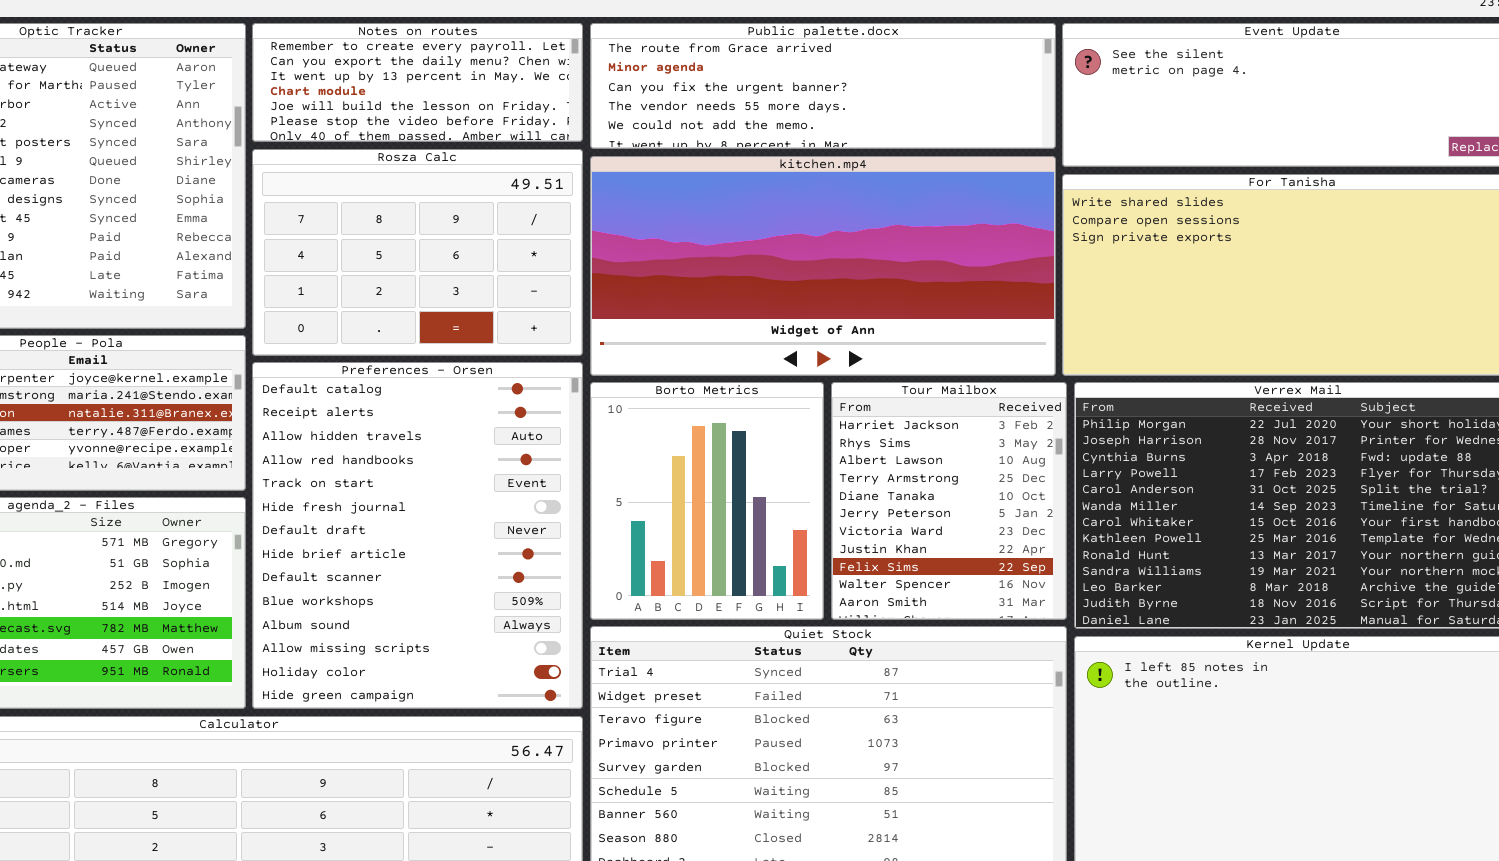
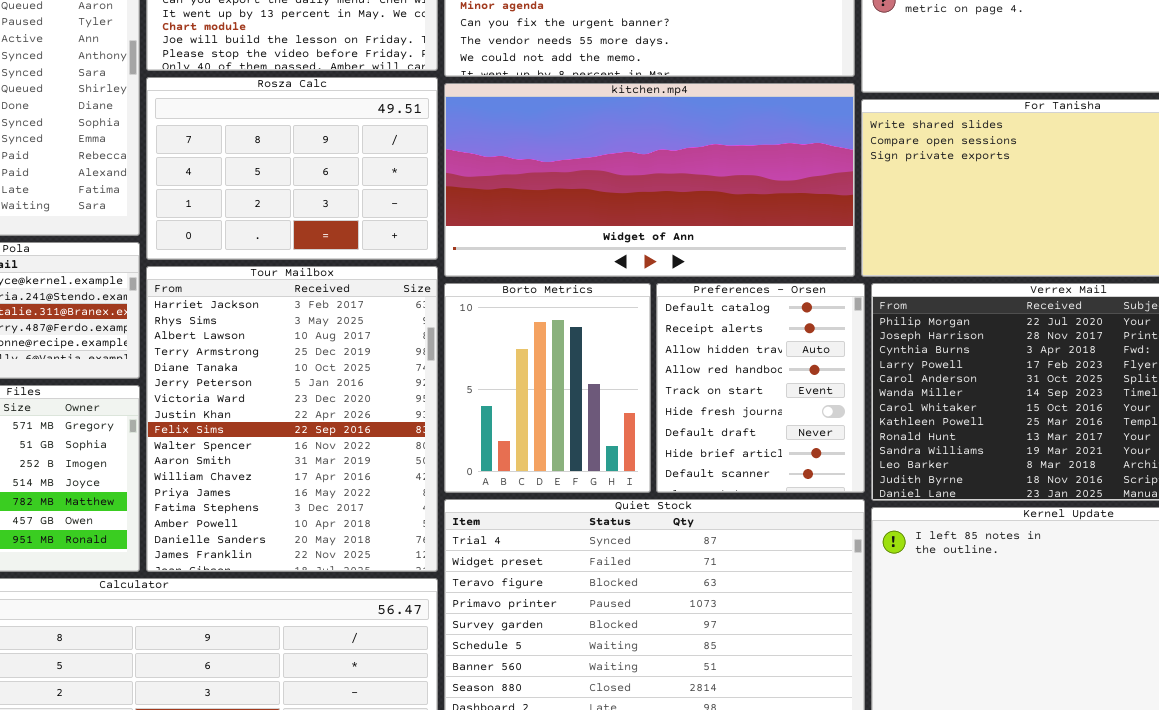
Preferences - Orsen: [252,362,583,709] -> [656,283,865,493], moved, resized
Tour Mailbox: [831,382,1067,620] -> [146,266,438,572], moved, resized

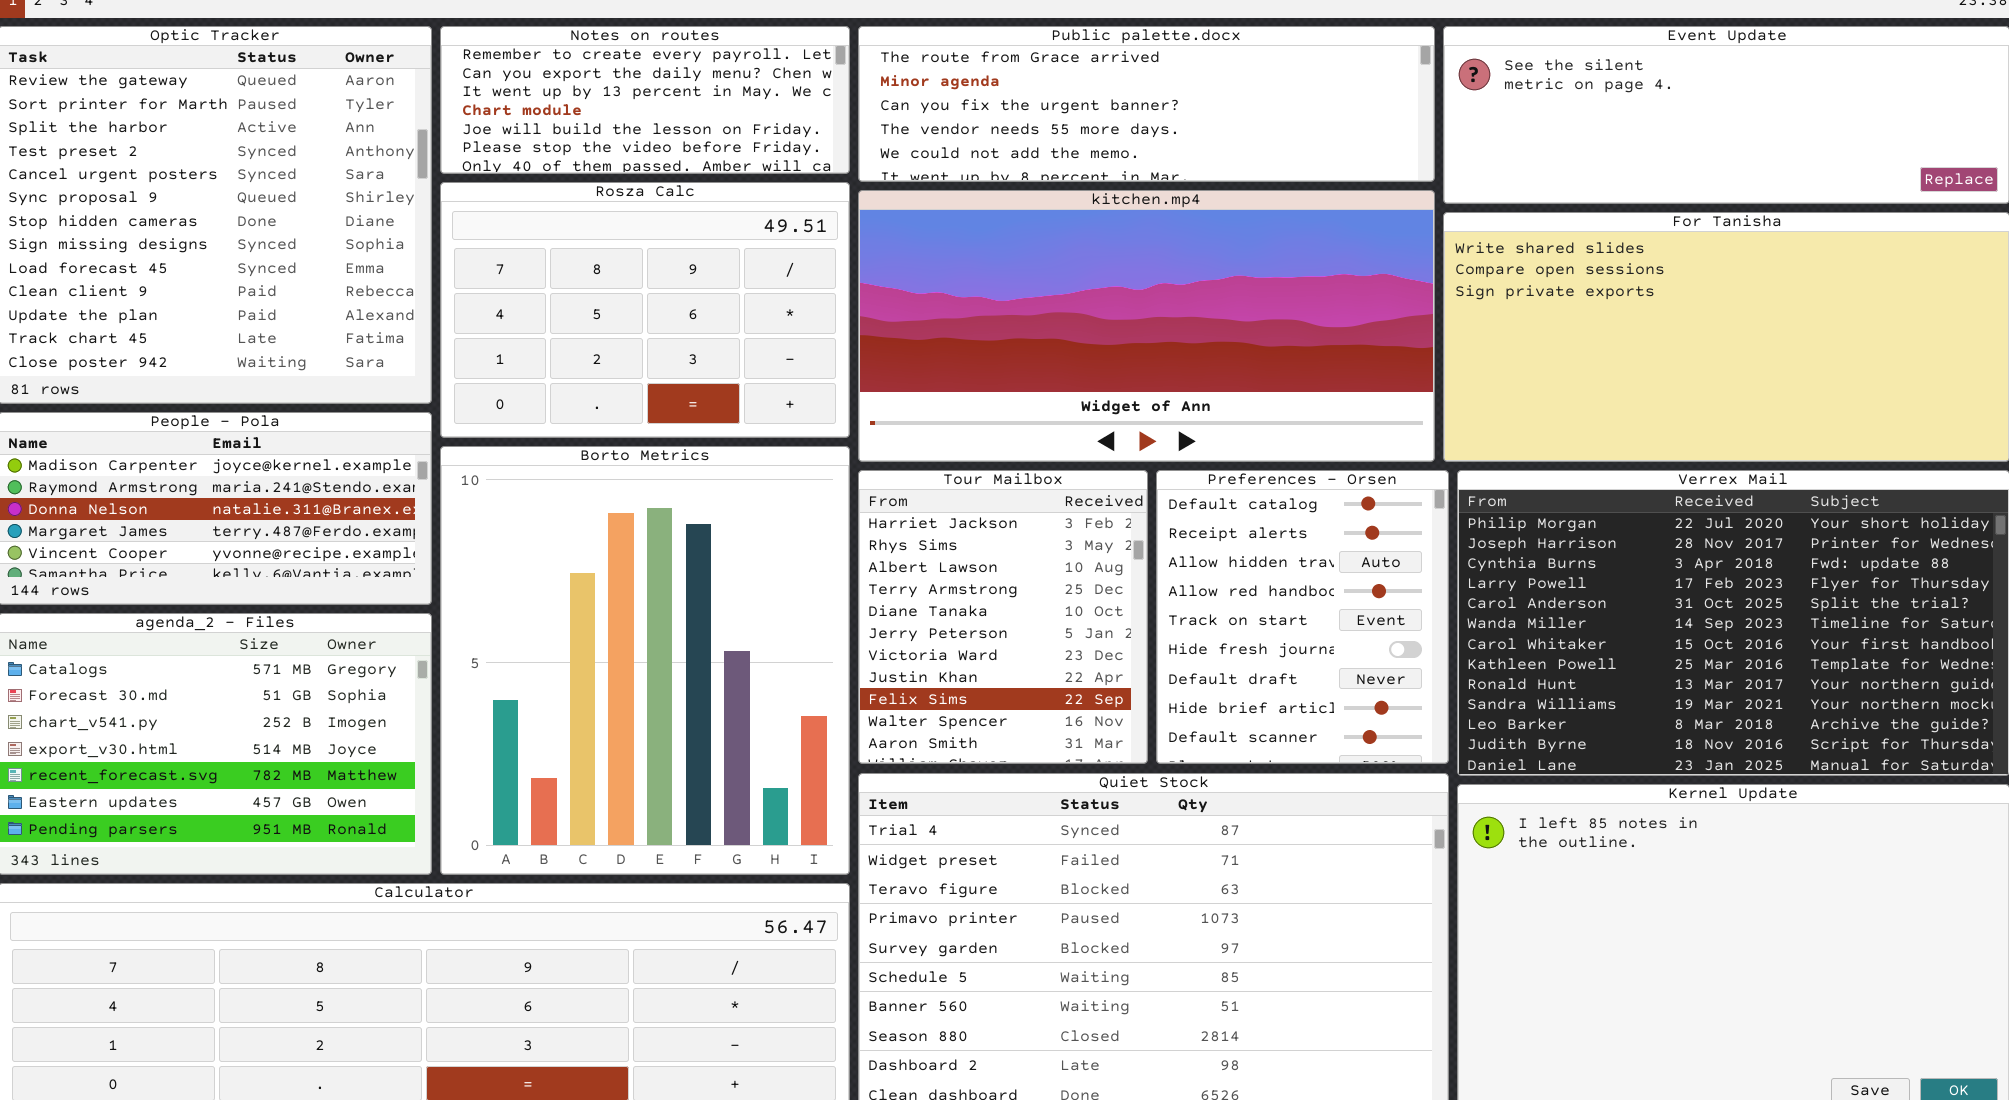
Tour Mailbox: [146,266,438,572] -> [858,470,1148,764], moved, resized
Borto Metrics: [444,283,651,493] -> [440,446,850,875], moved, resized

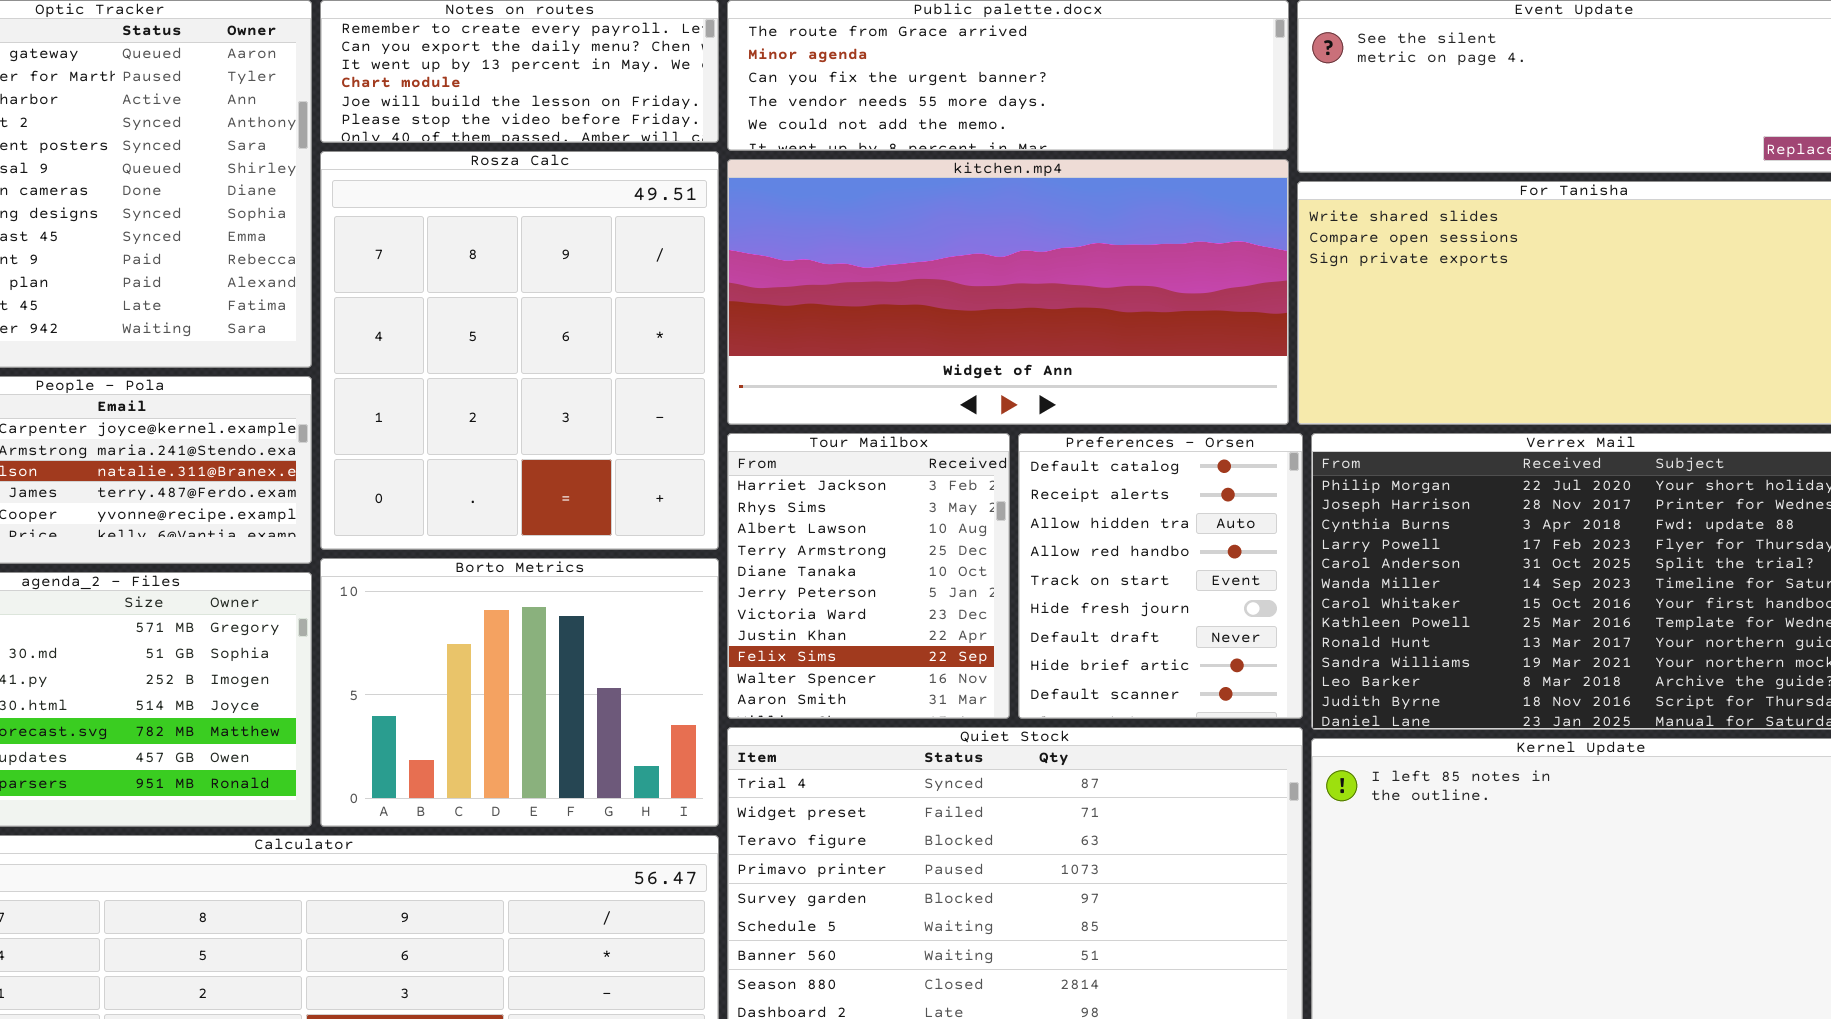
Rosza Calc: [440,182,850,438] -> [320,151,719,550], resized
Borto Metrics: [440,446,850,875] -> [320,558,719,827], resized

